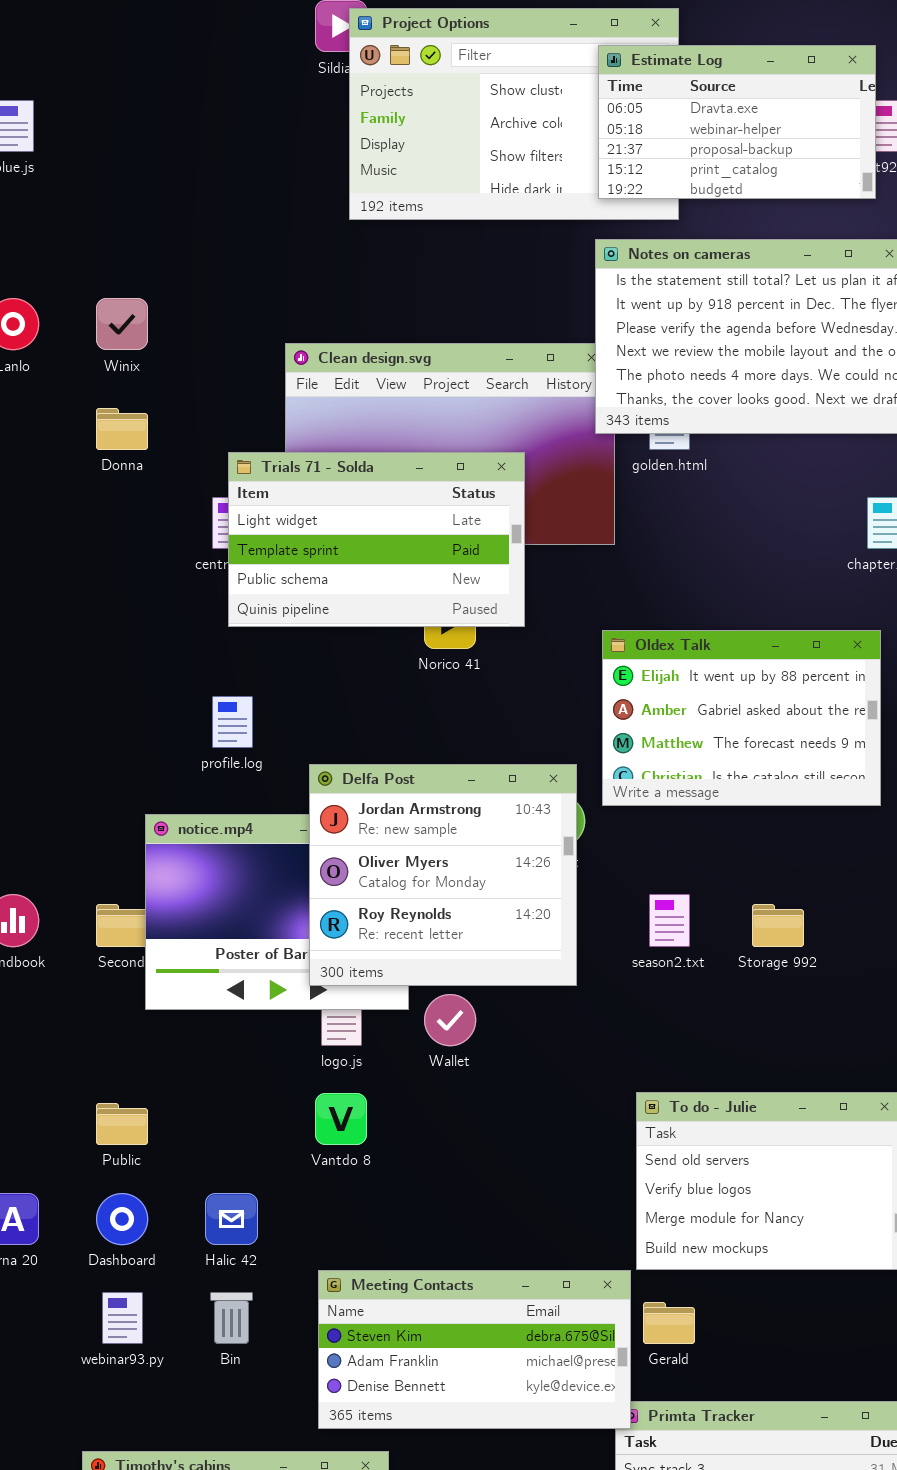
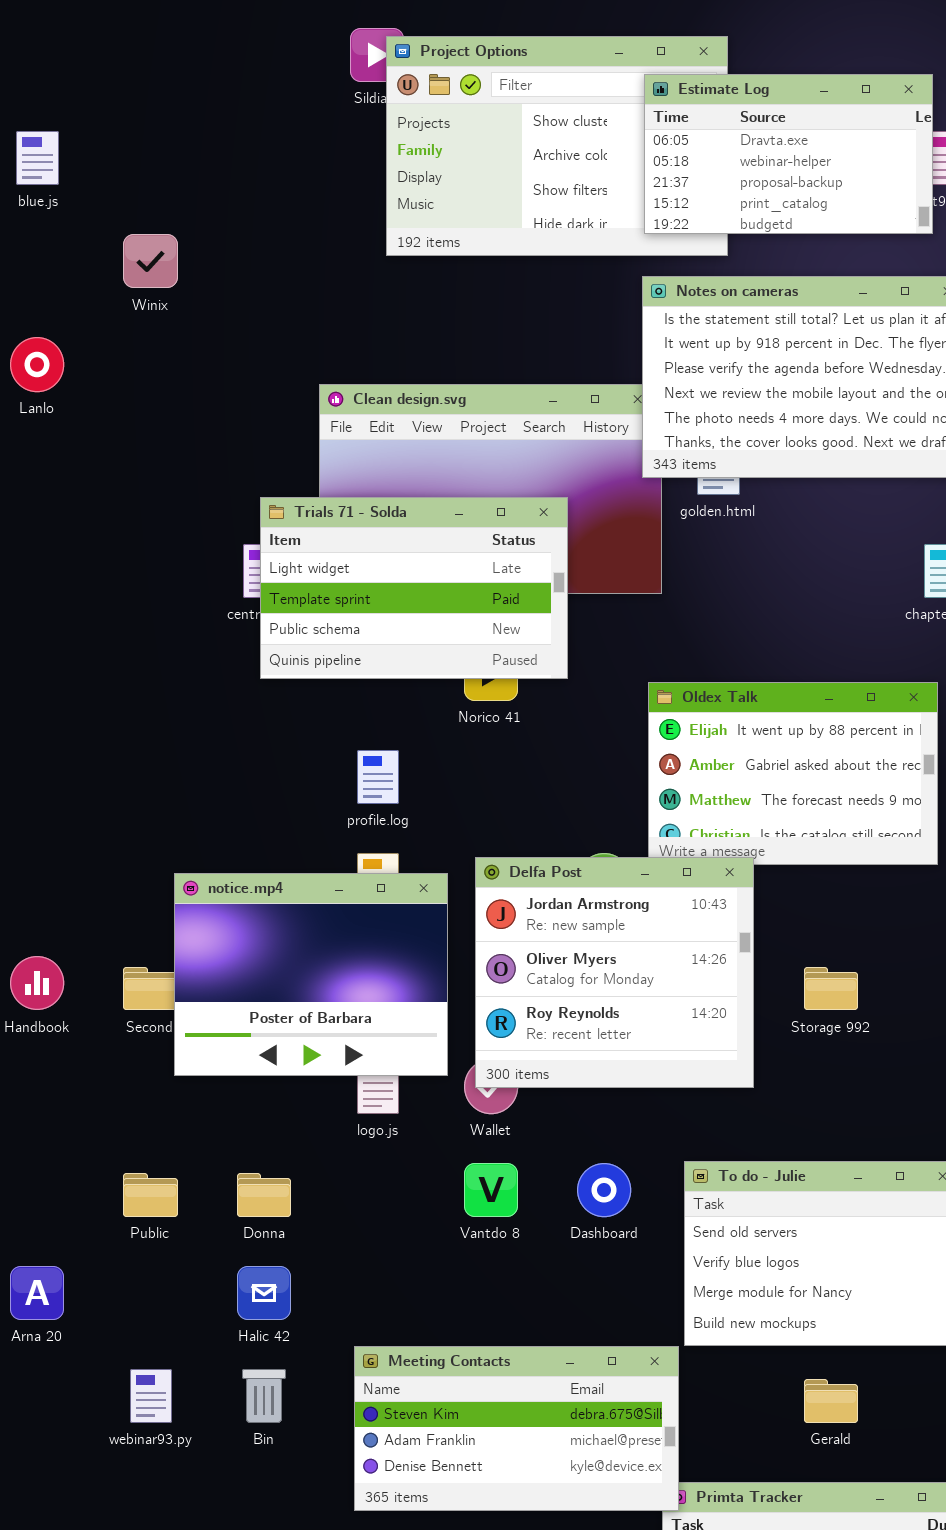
Winix: [96,298,148,350] -> [123,234,178,288], moved
Donna: [96,408,148,450] -> [237,1173,291,1217], moved
profile.log: [212,696,253,748] -> [357,750,399,804], moved
Delfa Post: [309,764,577,986] -> [475,857,754,1088], moved
Vantdo 8: [315,1093,367,1145] -> [464,1163,518,1217], moved
Dashboard: [96,1193,148,1245] -> [577,1163,631,1217], moved
Gerald: [643,1302,695,1344] -> [804,1379,858,1423], moved

